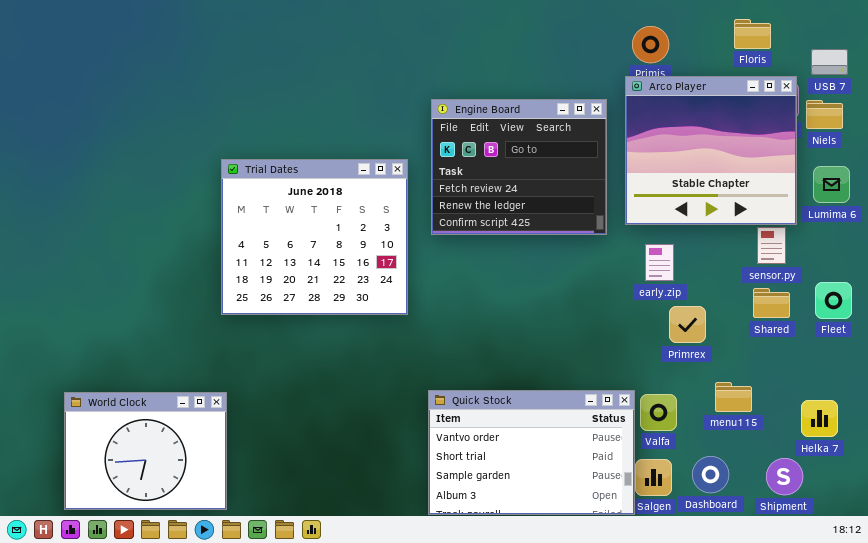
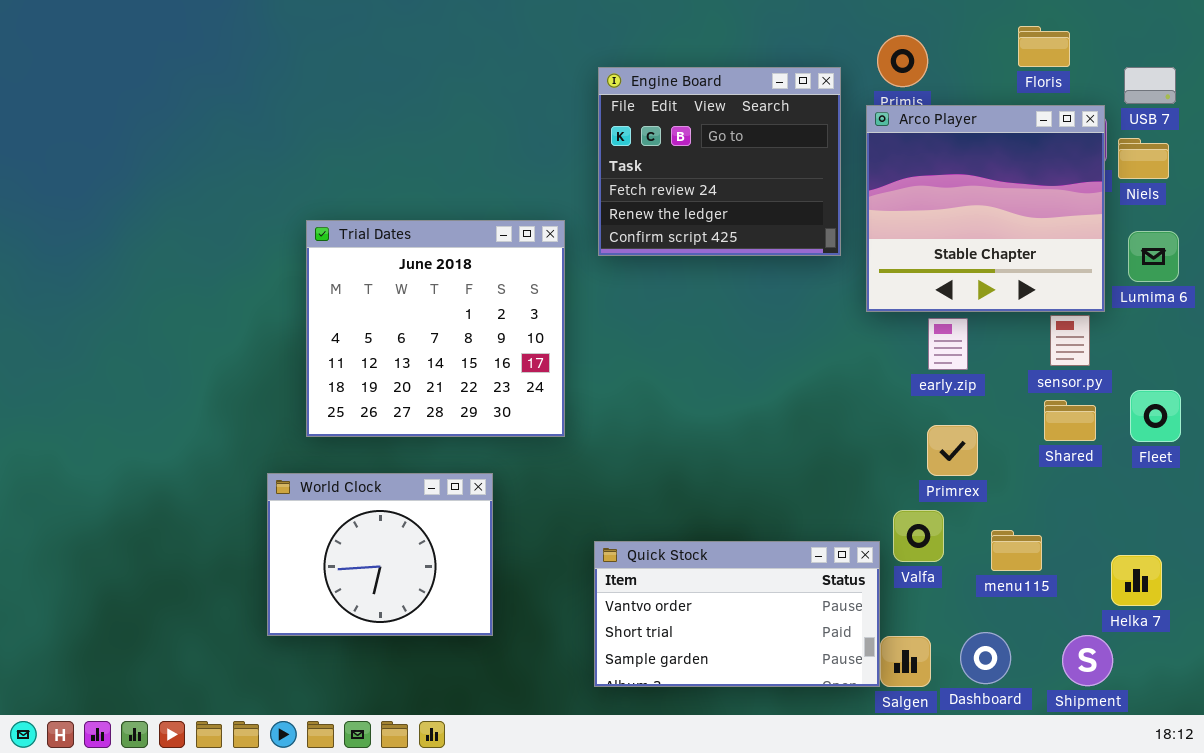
Engine Board: [431,99,607,235] -> [598,67,841,256], moved
early.zip: [645,244,674,281] -> [928,318,968,370], moved
Quick Stock: [428,390,635,515] -> [594,541,880,687], resized
World Clock: [64,392,227,510] -> [267,473,493,636], moved
Valfa: [640,394,677,431] -> [893,510,944,562], moved

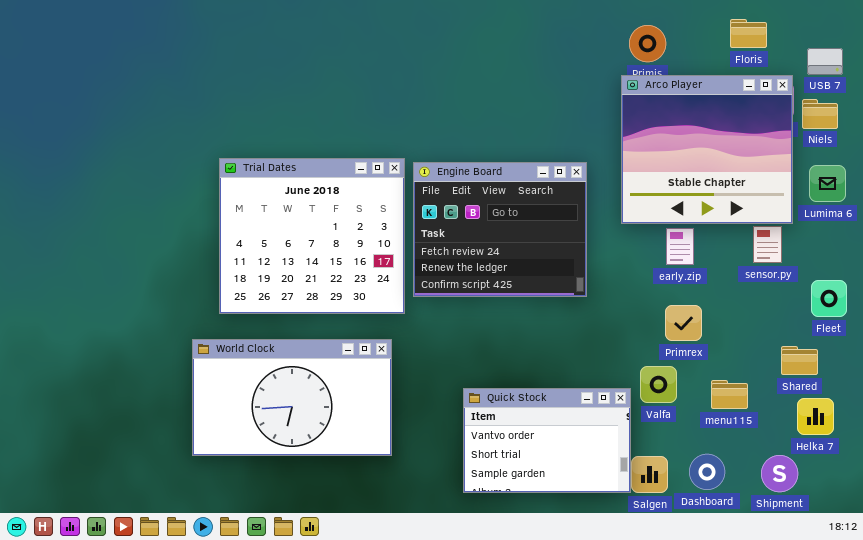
Engine Board: [598,67,841,256] -> [413,162,587,297], moved
Shared: [1044,400,1096,441] -> [781,346,818,375], moved
World Clock: [267,473,493,636] -> [192,339,392,456], resized
Quick Stock: [594,541,880,687] -> [463,388,631,493], resized

